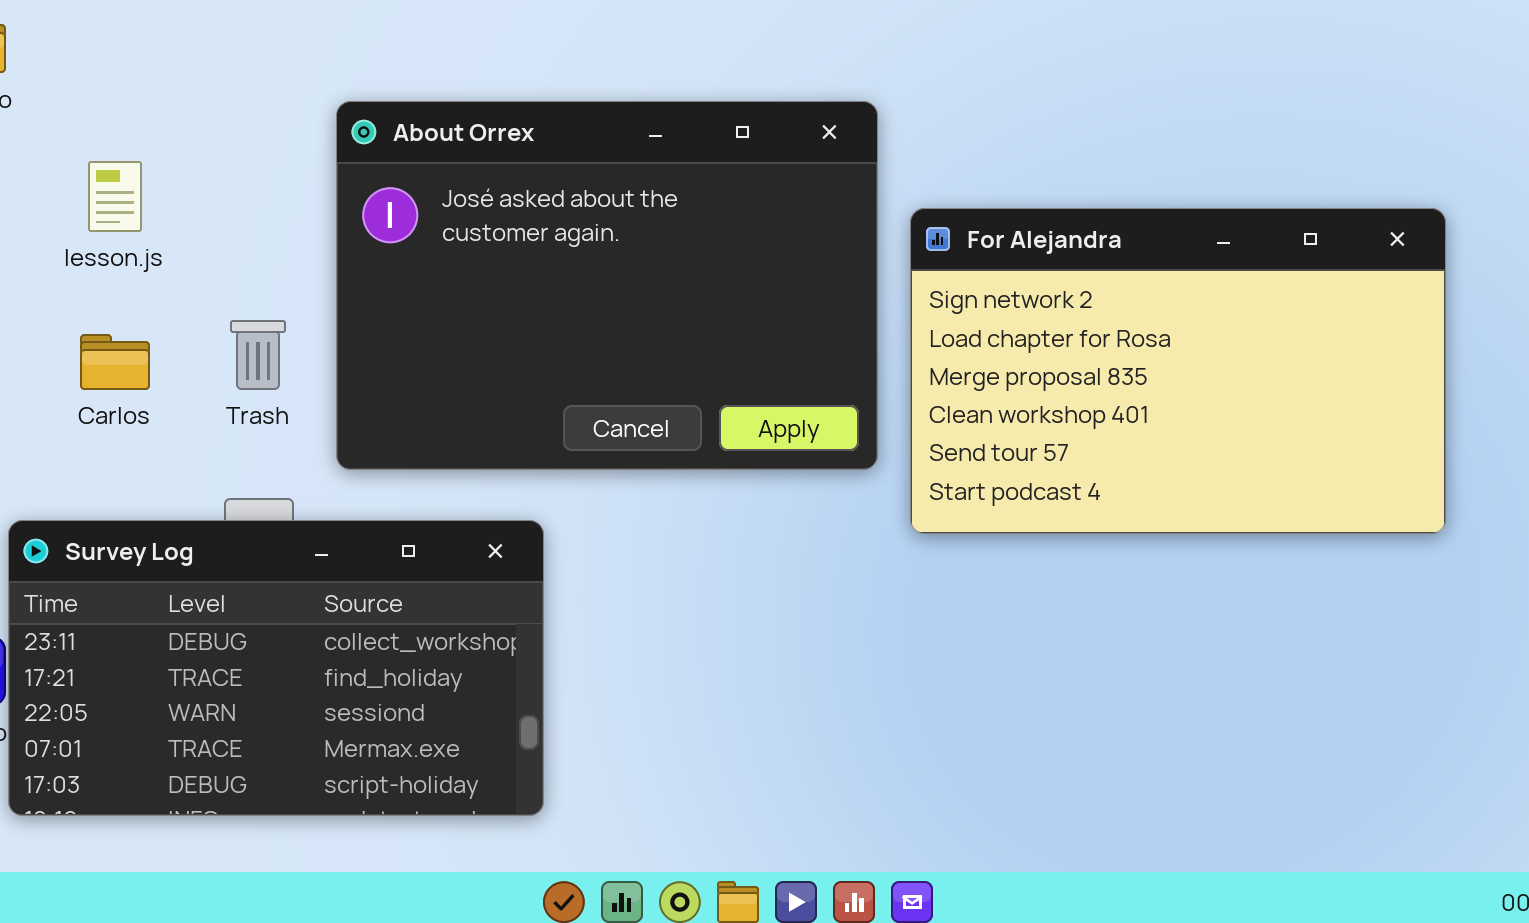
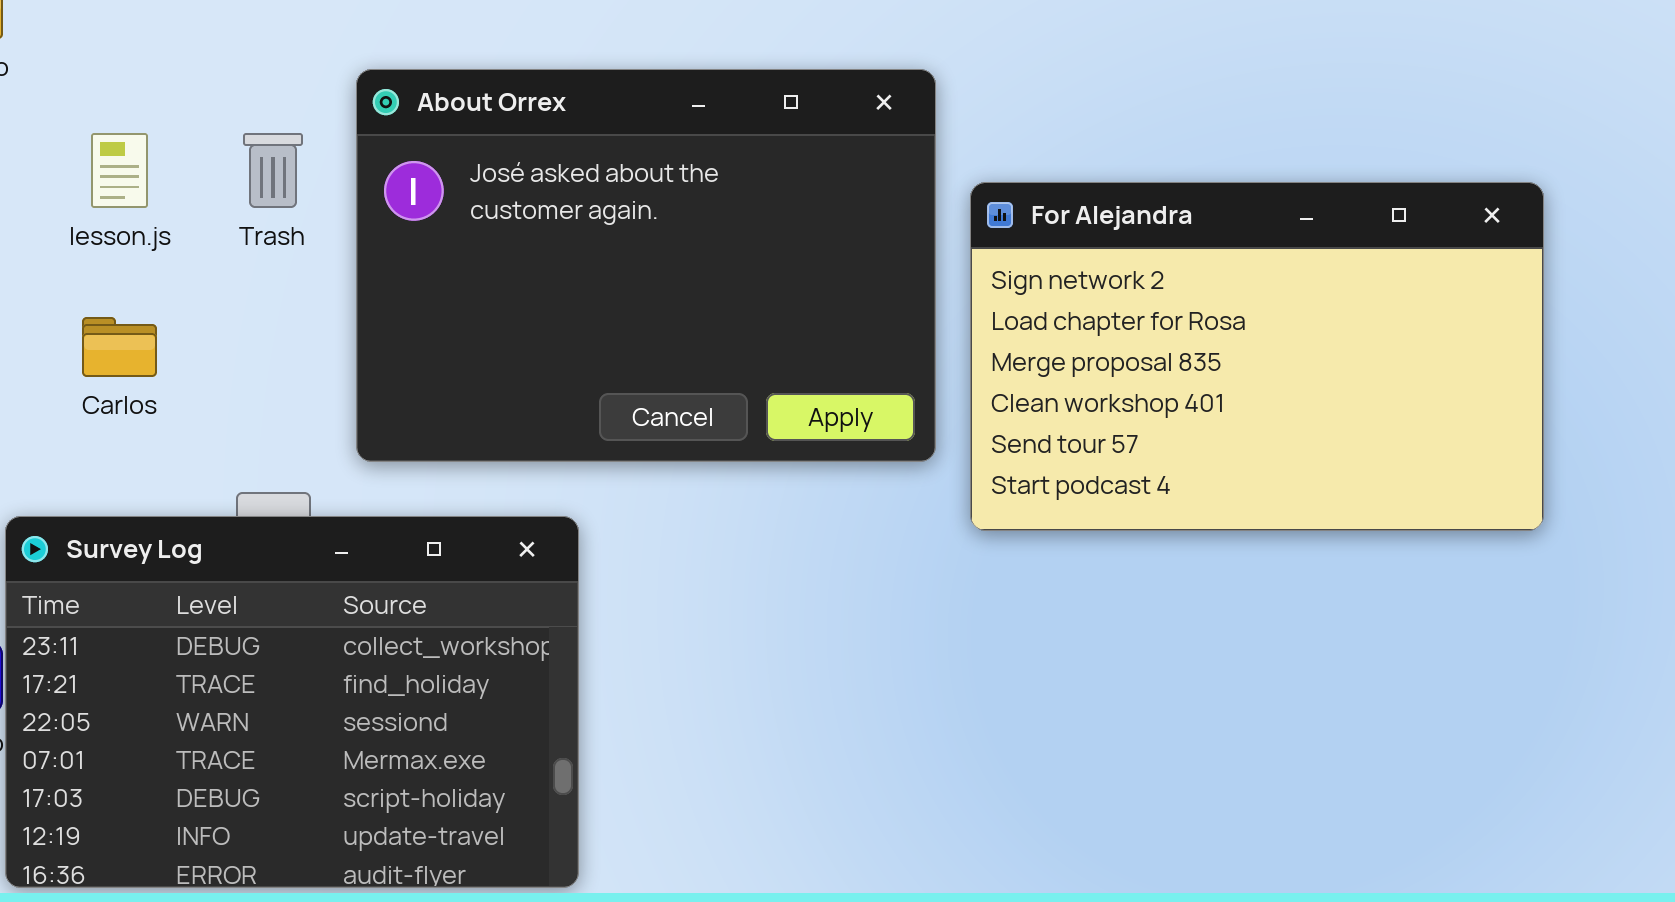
Trash: [230,320,286,390] -> [243,133,303,208], moved
Survey Log: [8,520,544,816] -> [5,516,579,888], resized

